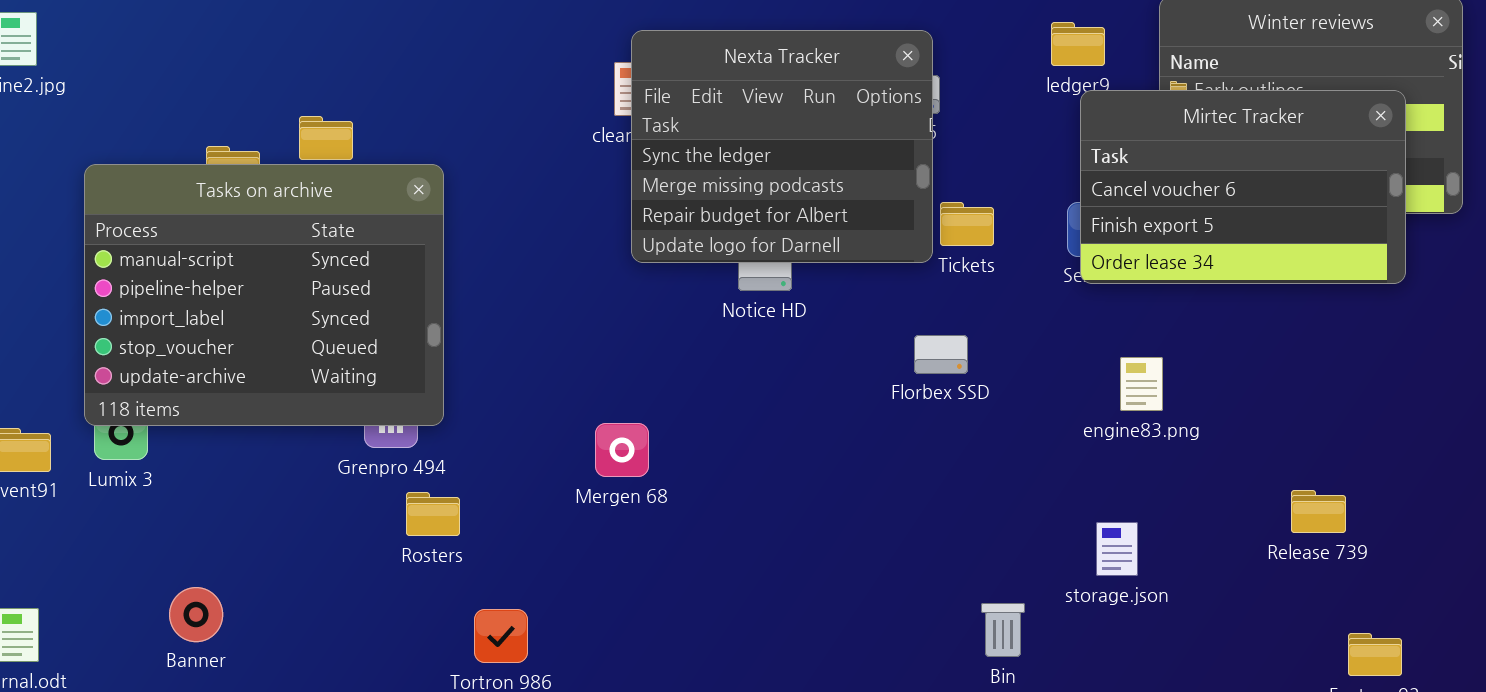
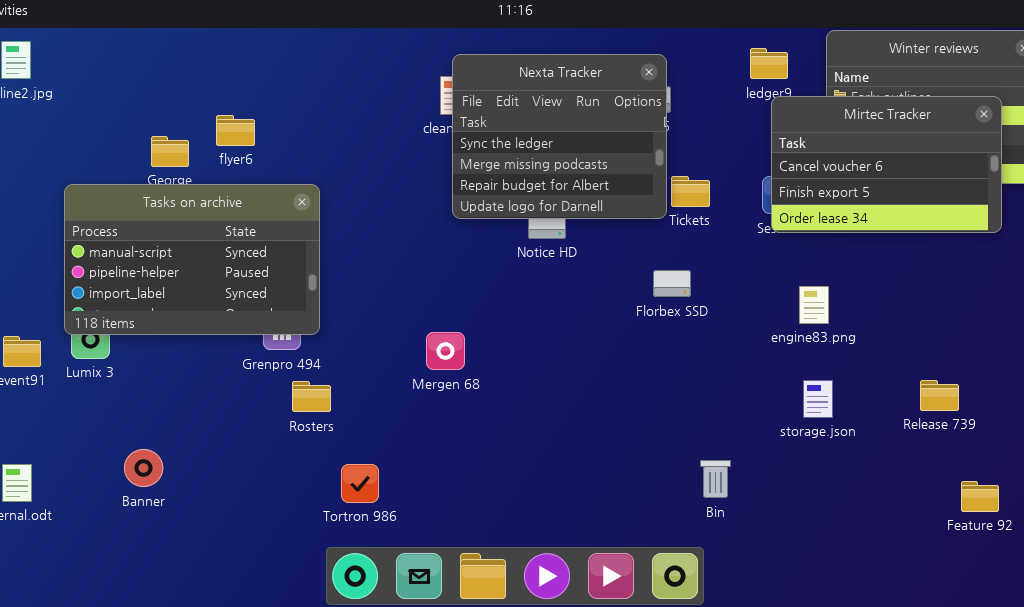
Tasks on archive: [84,164,444,426] -> [64,184,320,335], resized
storage.json: [1096,522,1138,576] -> [803,380,833,418], moved

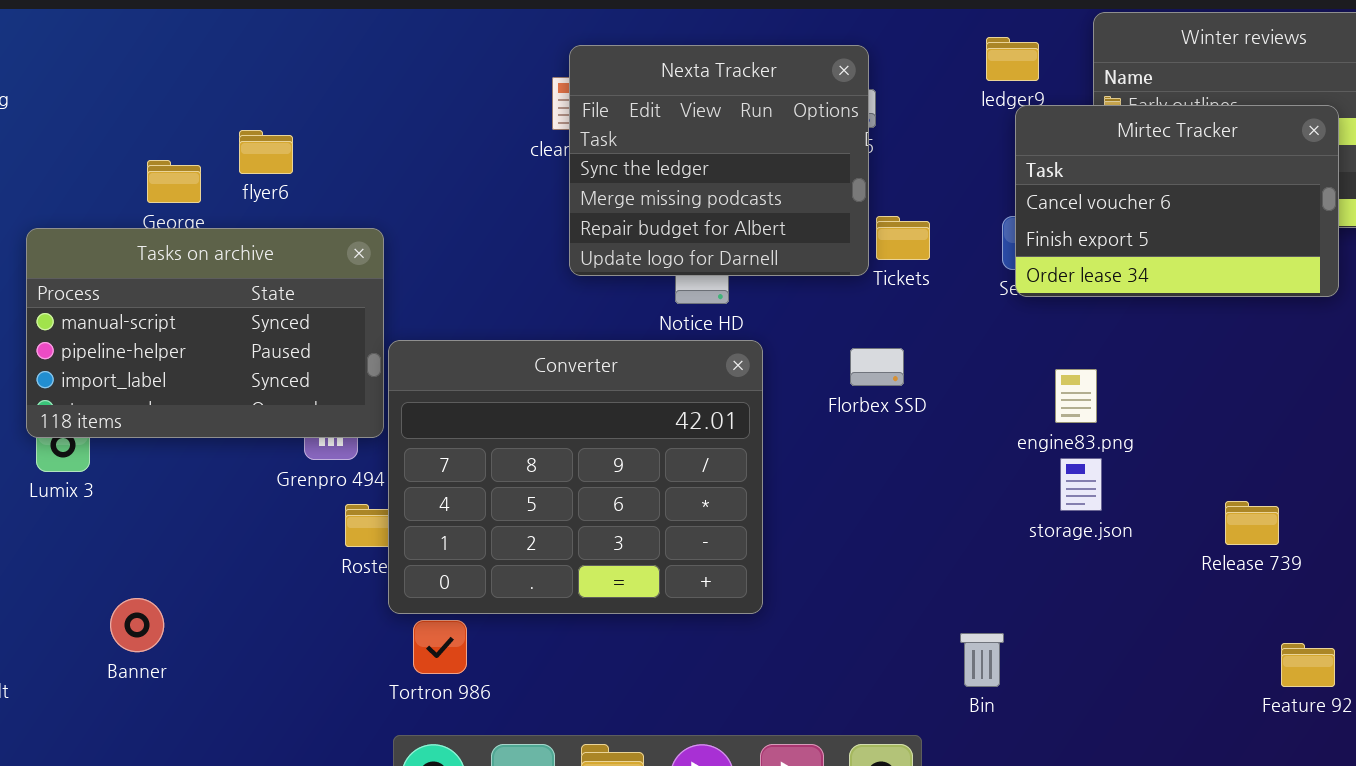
Converter: none -> [388,340,763,614], opened
storage.json: [803,380,833,418] -> [1060,458,1102,511], moved
Bin: [700,460,731,498] -> [960,633,1004,687], moved

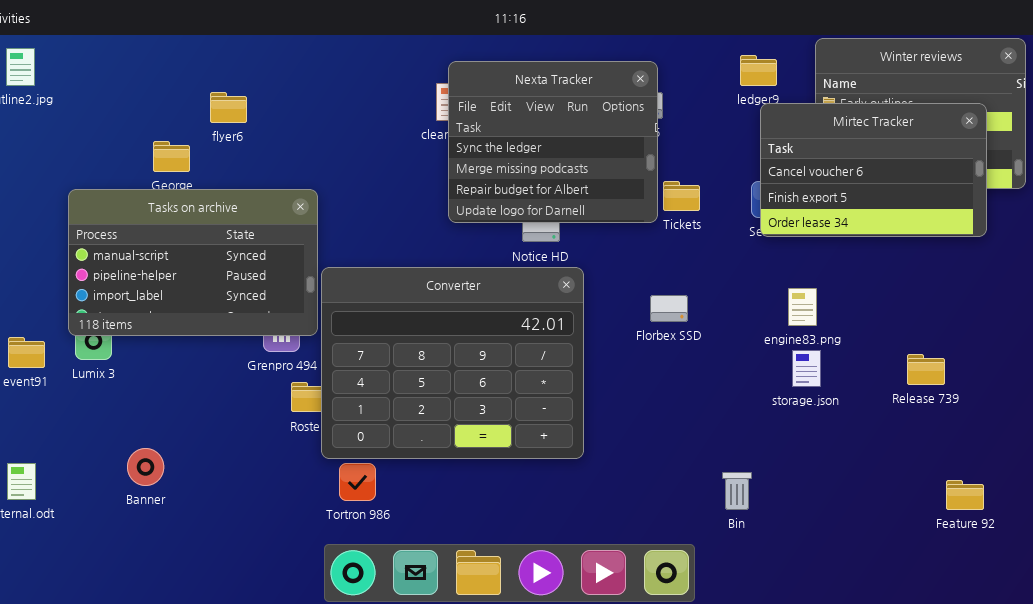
flyer6: [239,130,293,174] -> [210,92,247,123], moved
Florbex SSD: [850,348,904,386] -> [650,295,688,322], moved
Release 739: [1225,501,1279,545] -> [907,354,945,385], moved

